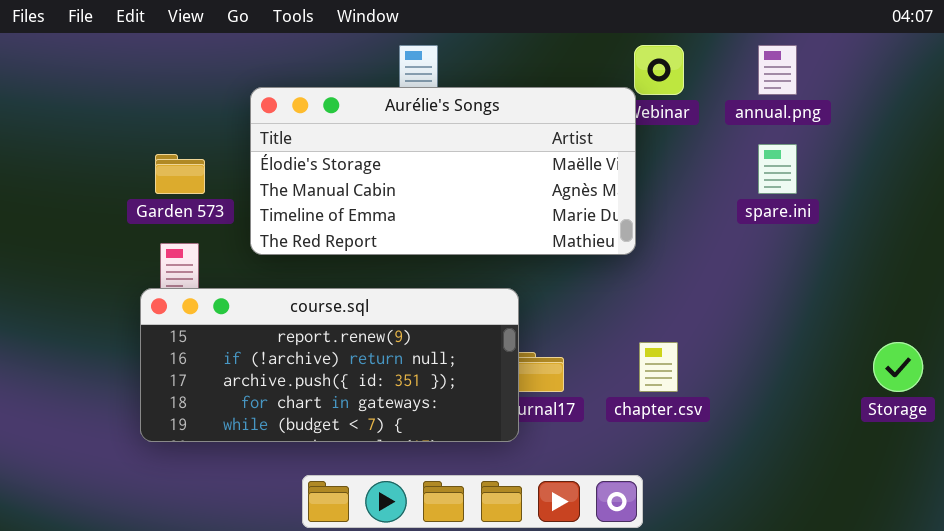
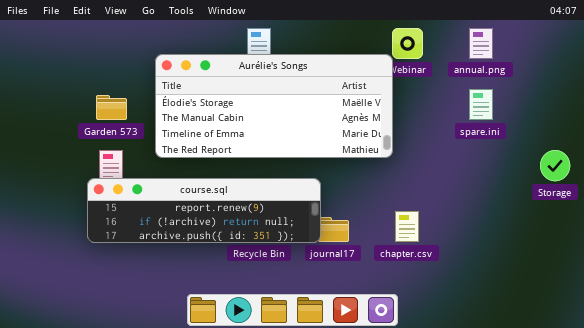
course.sql: [140,288,519,442] -> [87,178,321,243], resized
Storage: [873,342,923,392] -> [540,150,570,181], moved

